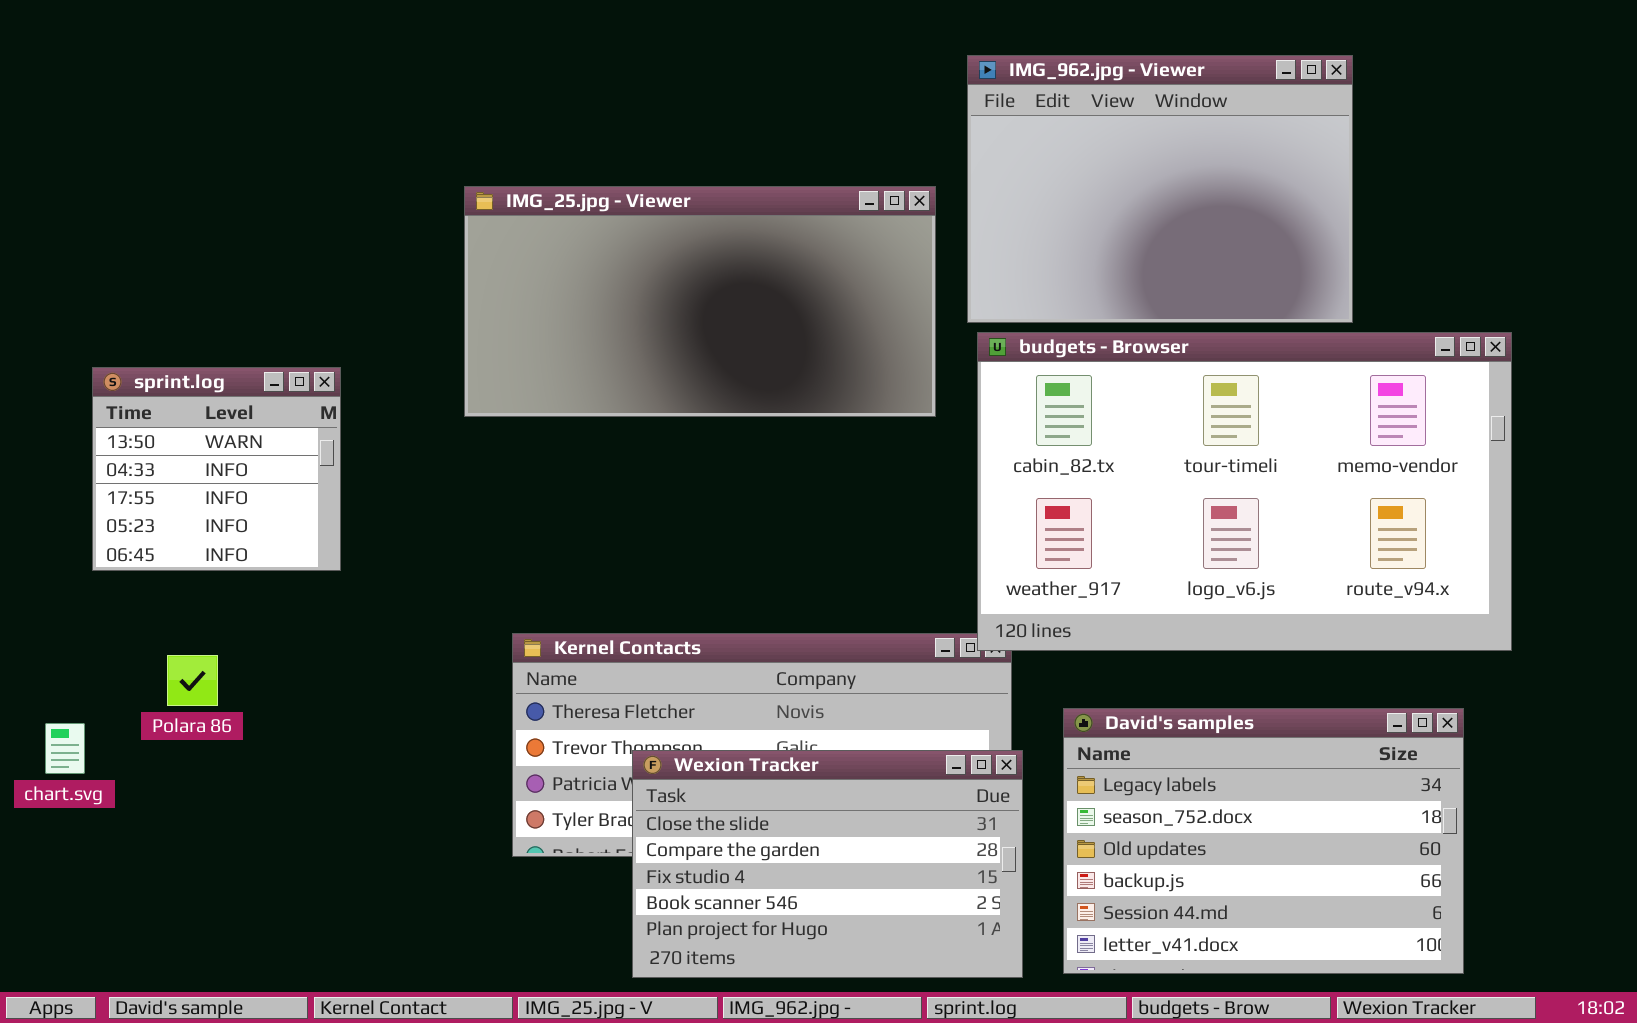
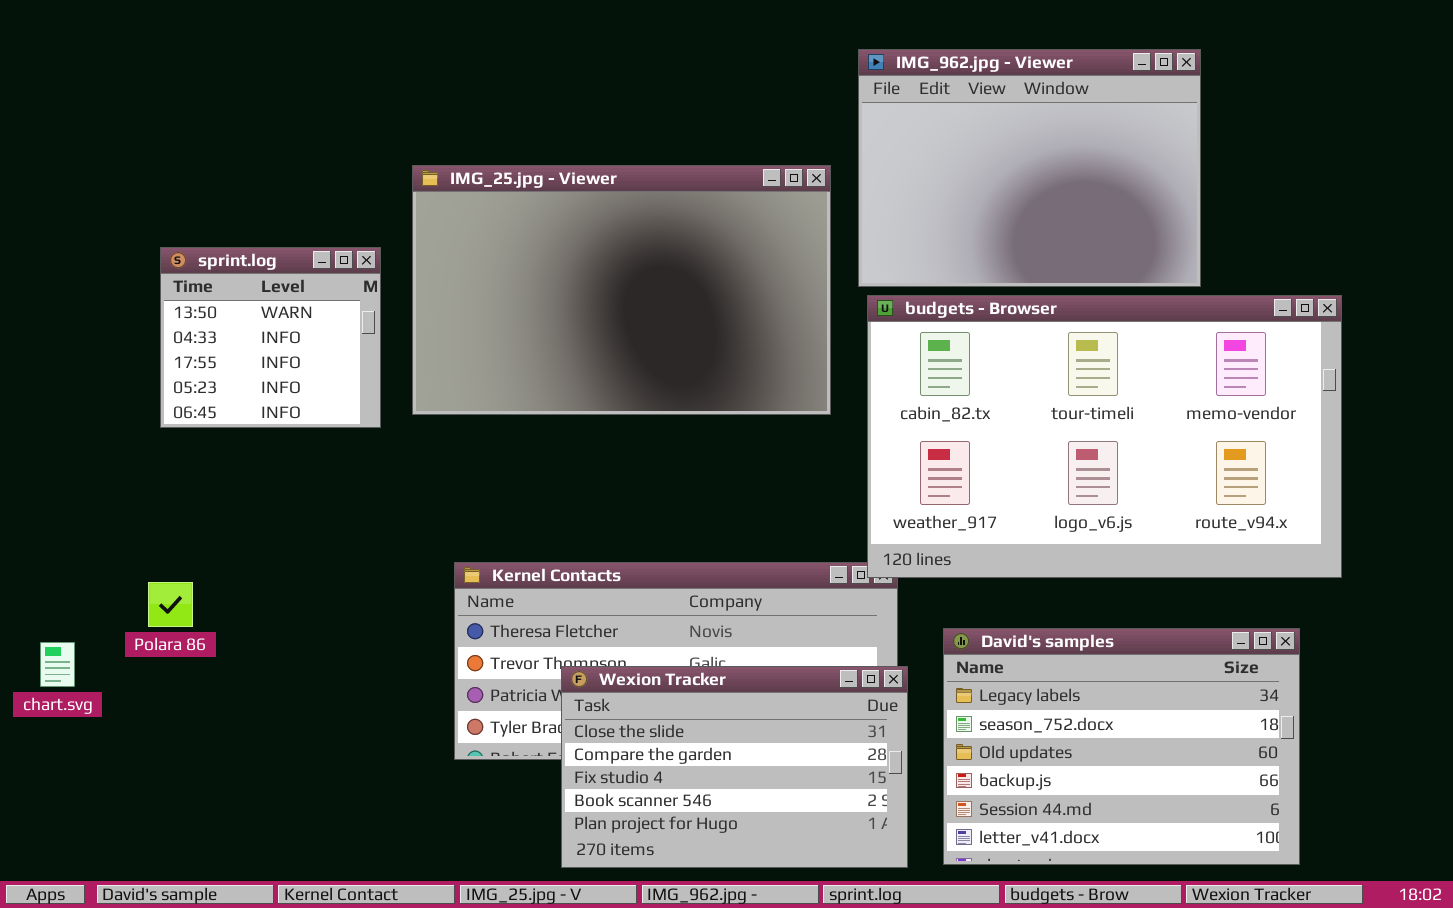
IMG_25.jpg - Viewer: [464,186,936,417] -> [412,165,831,415], resized
sprint.log: [92,367,341,571] -> [160,247,381,428], moved

